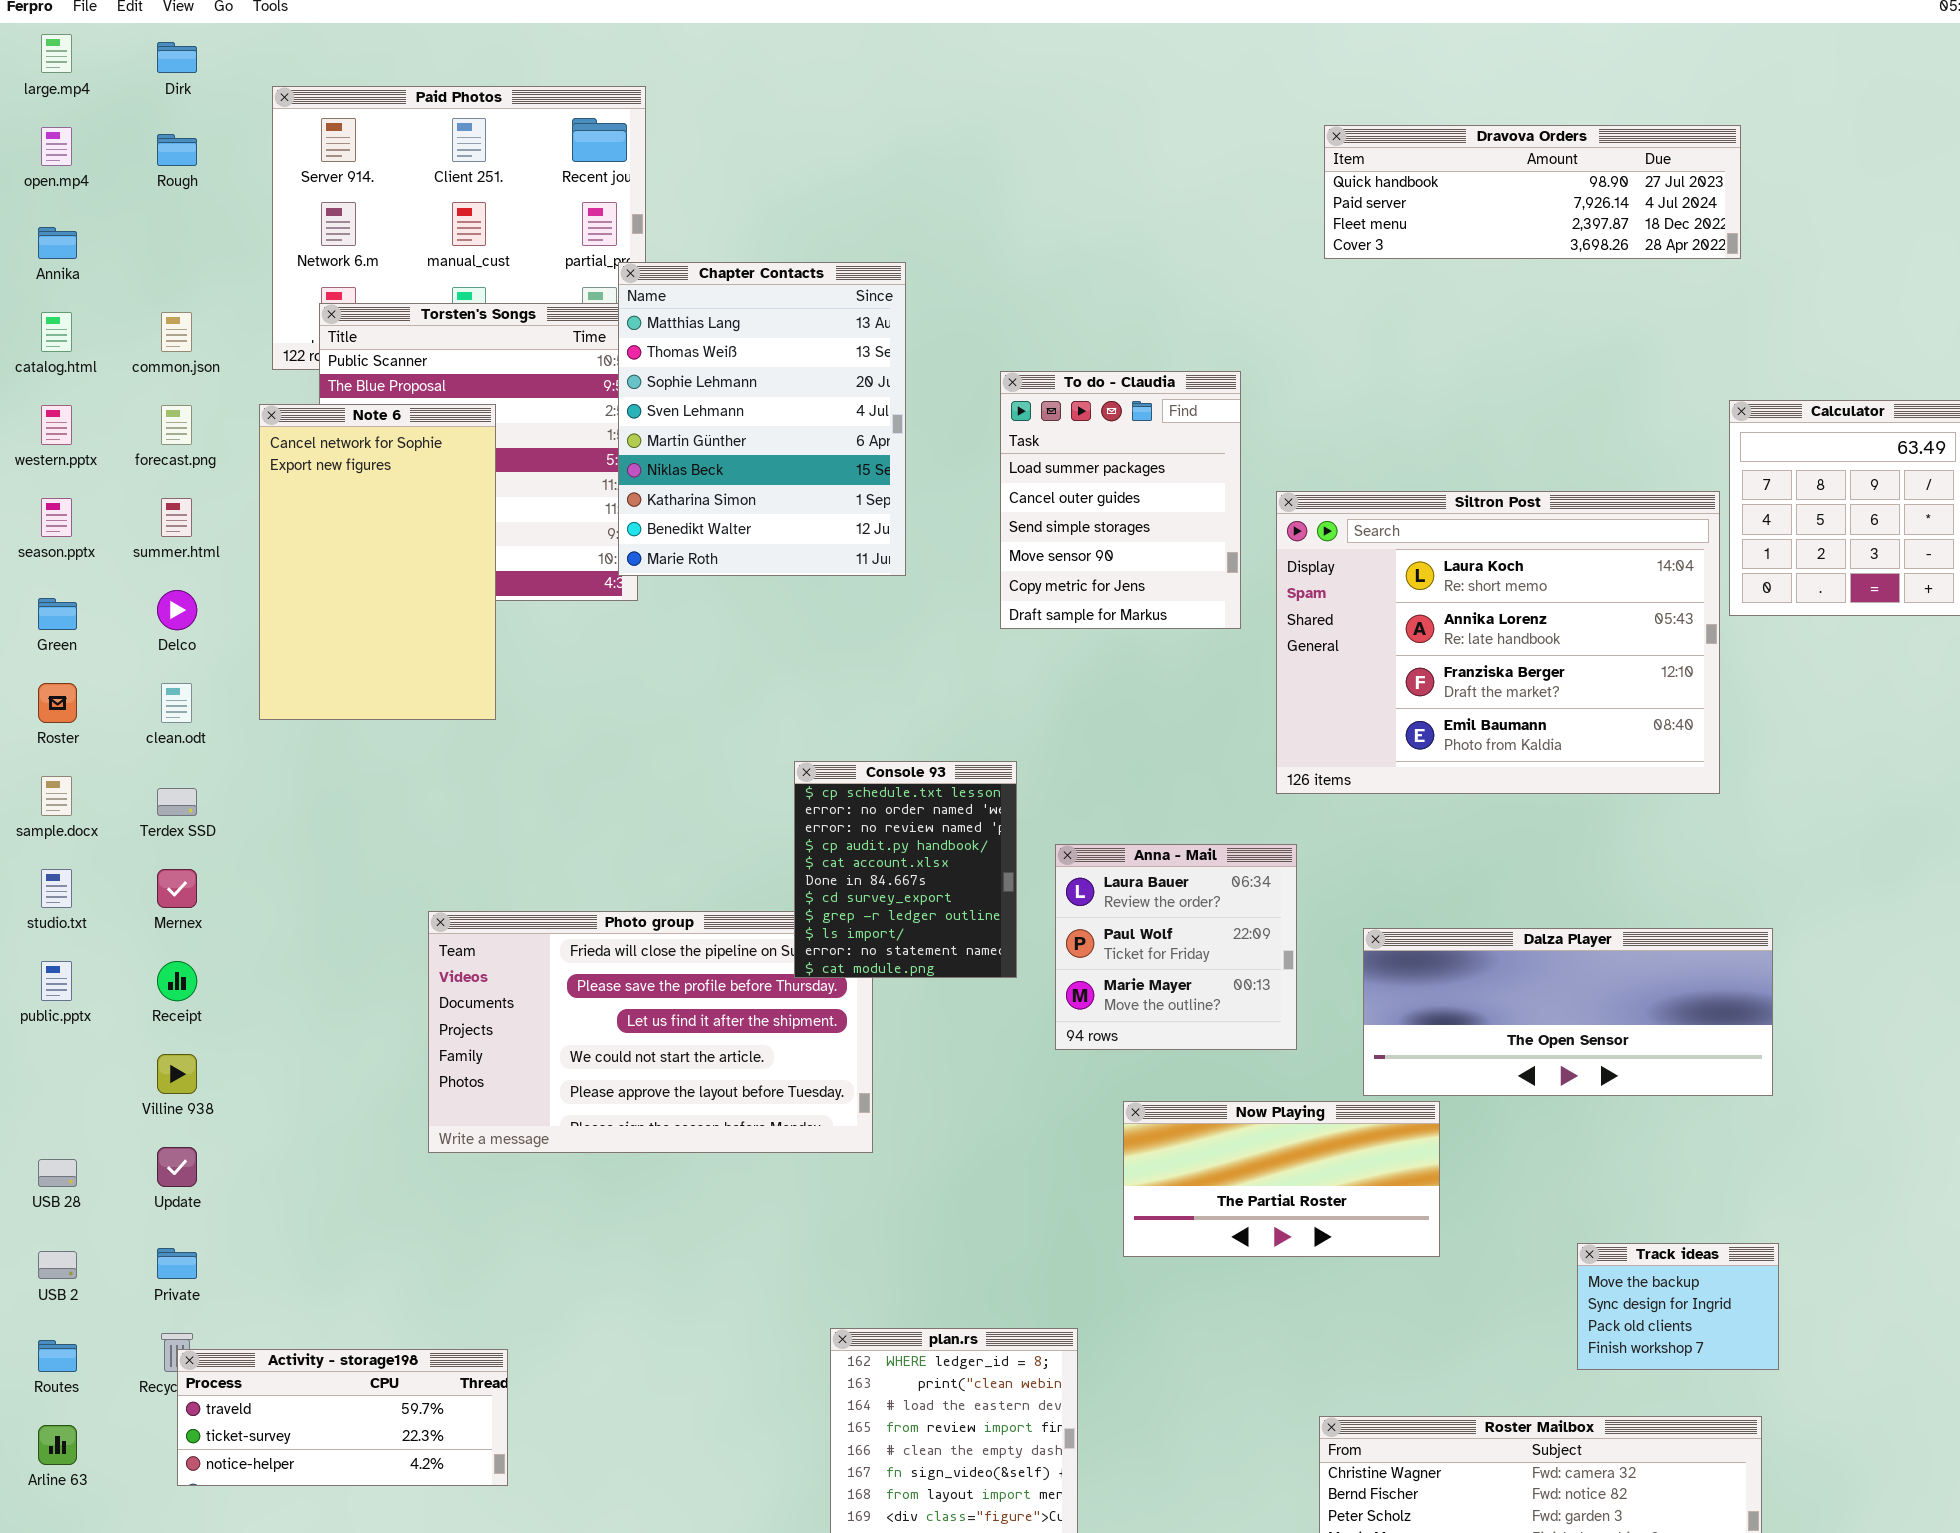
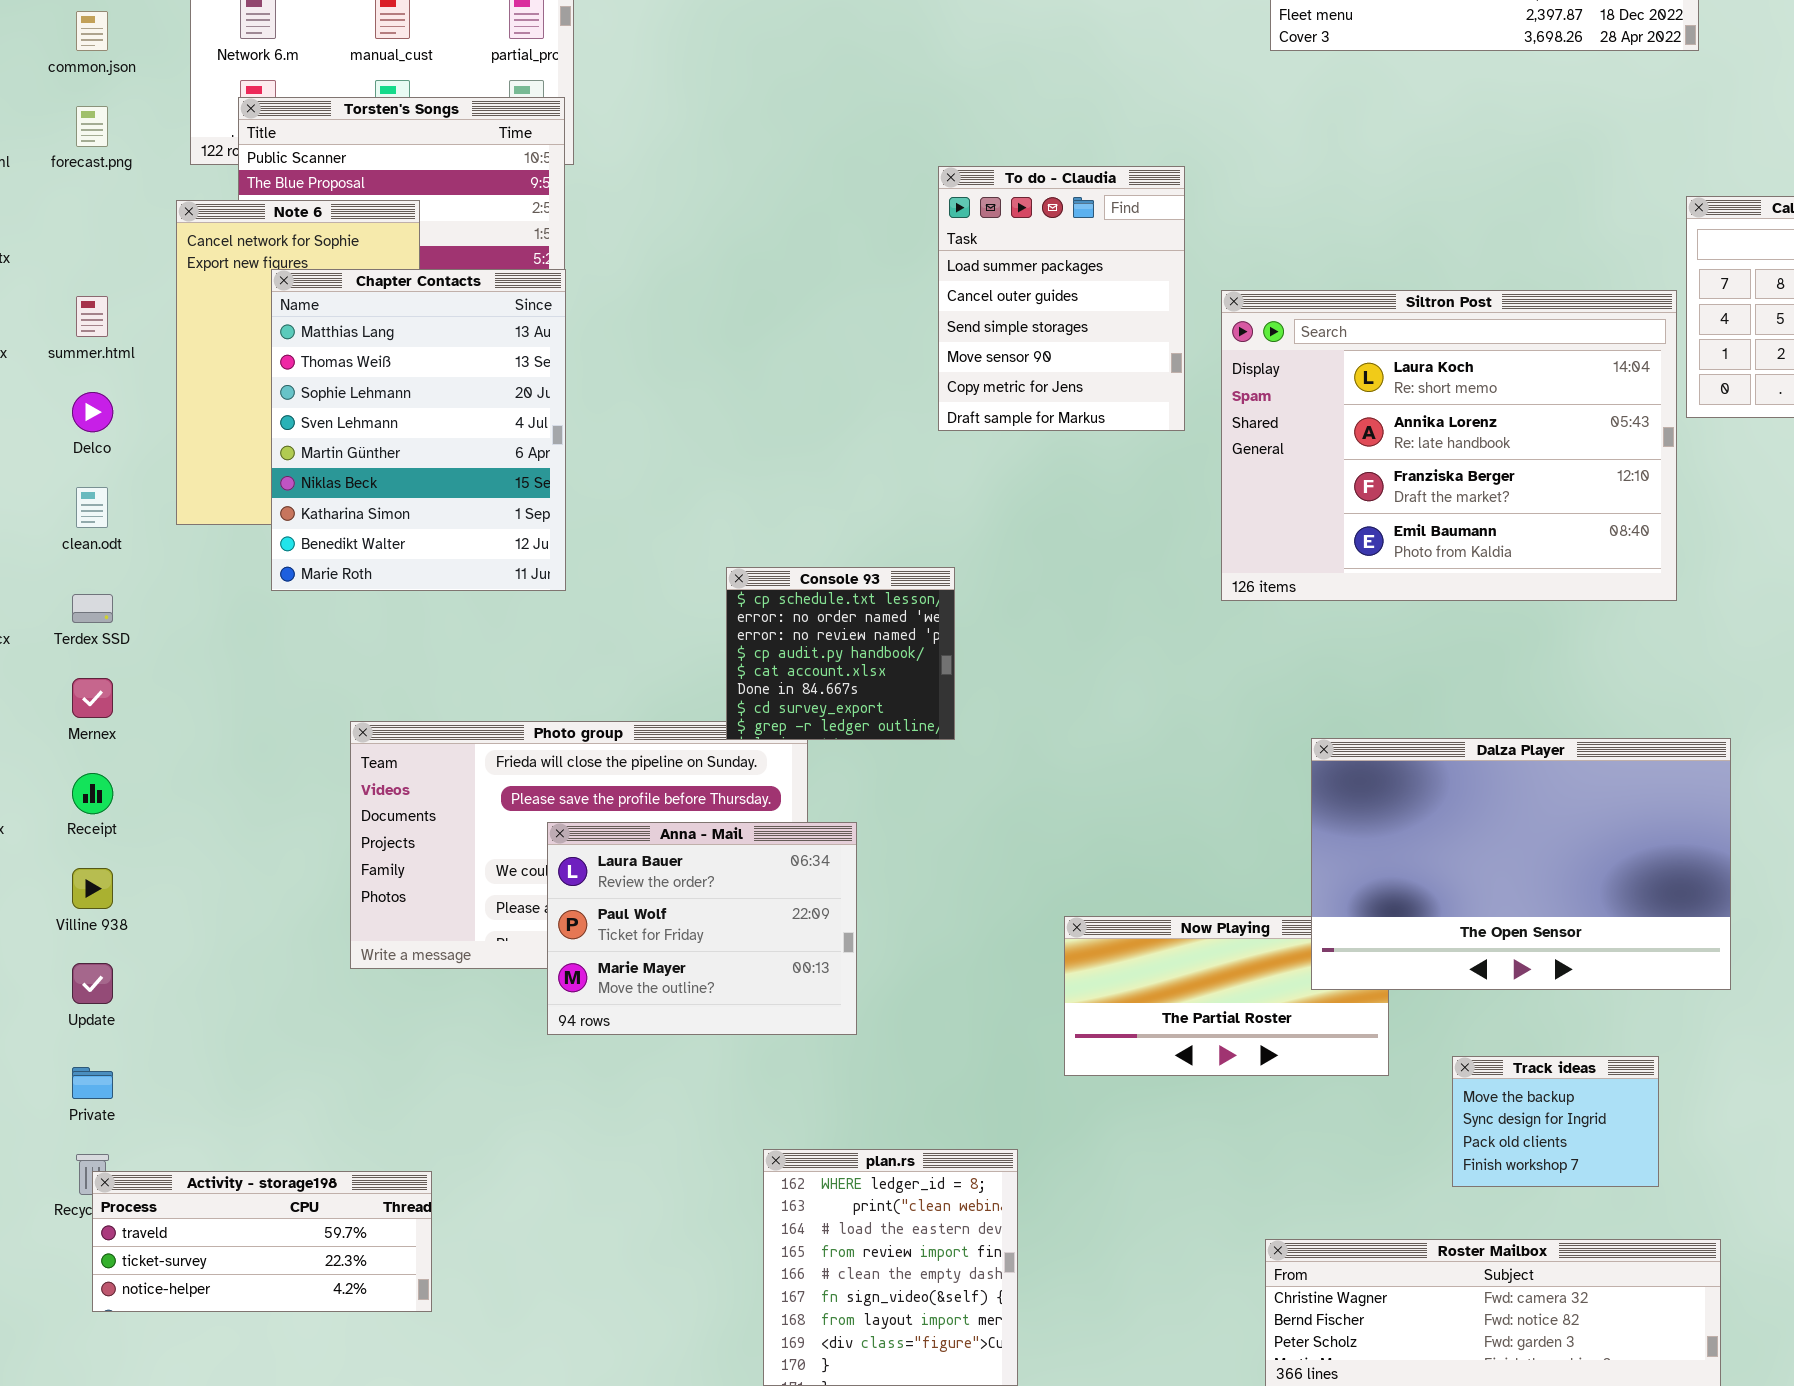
Chapter Contacts: [618,262,906,576] -> [271,269,566,591], moved
common.json: [161,312,192,352] -> [76,11,108,51], moved
forecast.png: [161,405,192,445] -> [76,106,108,147], moved
Console 93: [794,761,1017,978] -> [726,567,955,740], resized
Anna - Mail: [1055,844,1297,1050] -> [547,822,857,1035], moved, resized
Dalza Player: [1363,928,1773,1096] -> [1311,738,1731,990], resized
Track ideas: [1577,1243,1779,1370] -> [1452,1056,1659,1187], moved

